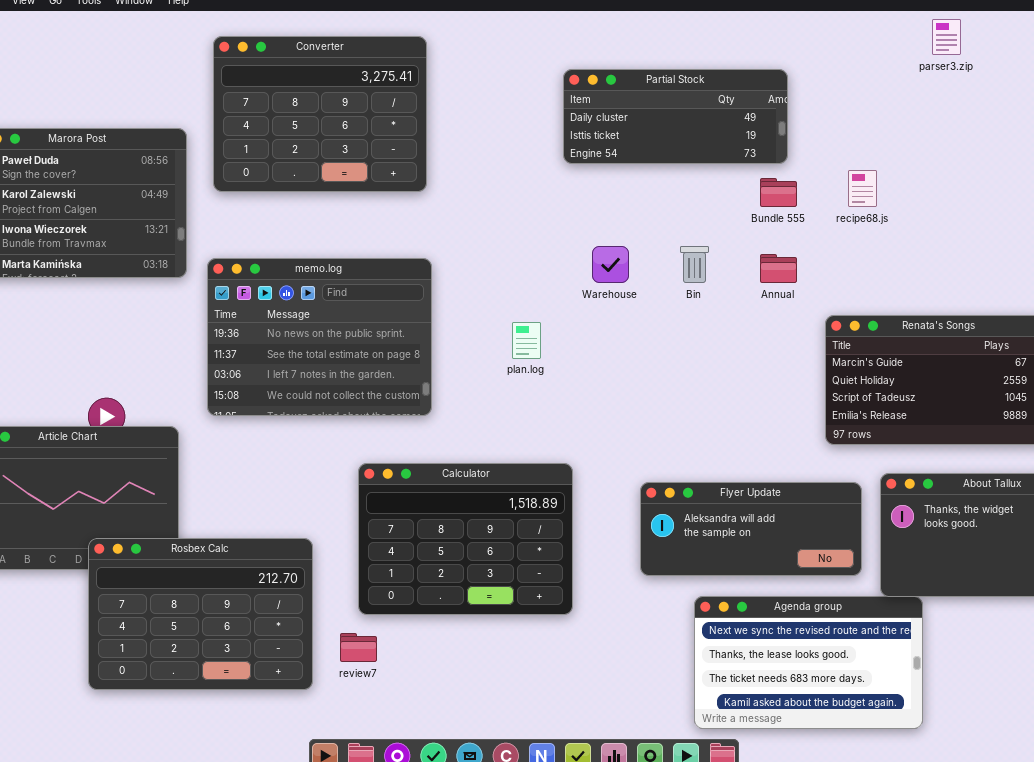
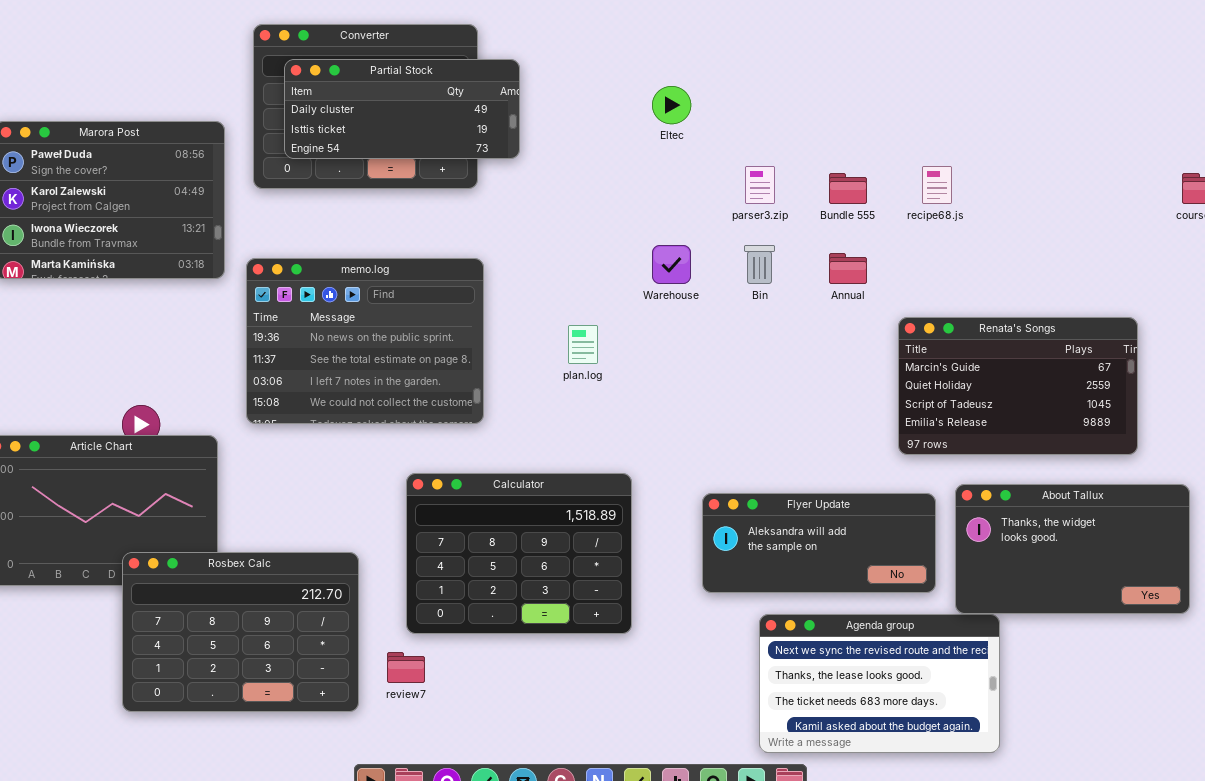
parser3.zip: [932,19,961,55] -> [745,166,775,204], moved
Partial Stock: [563,69,788,164] -> [284,59,520,159], moved

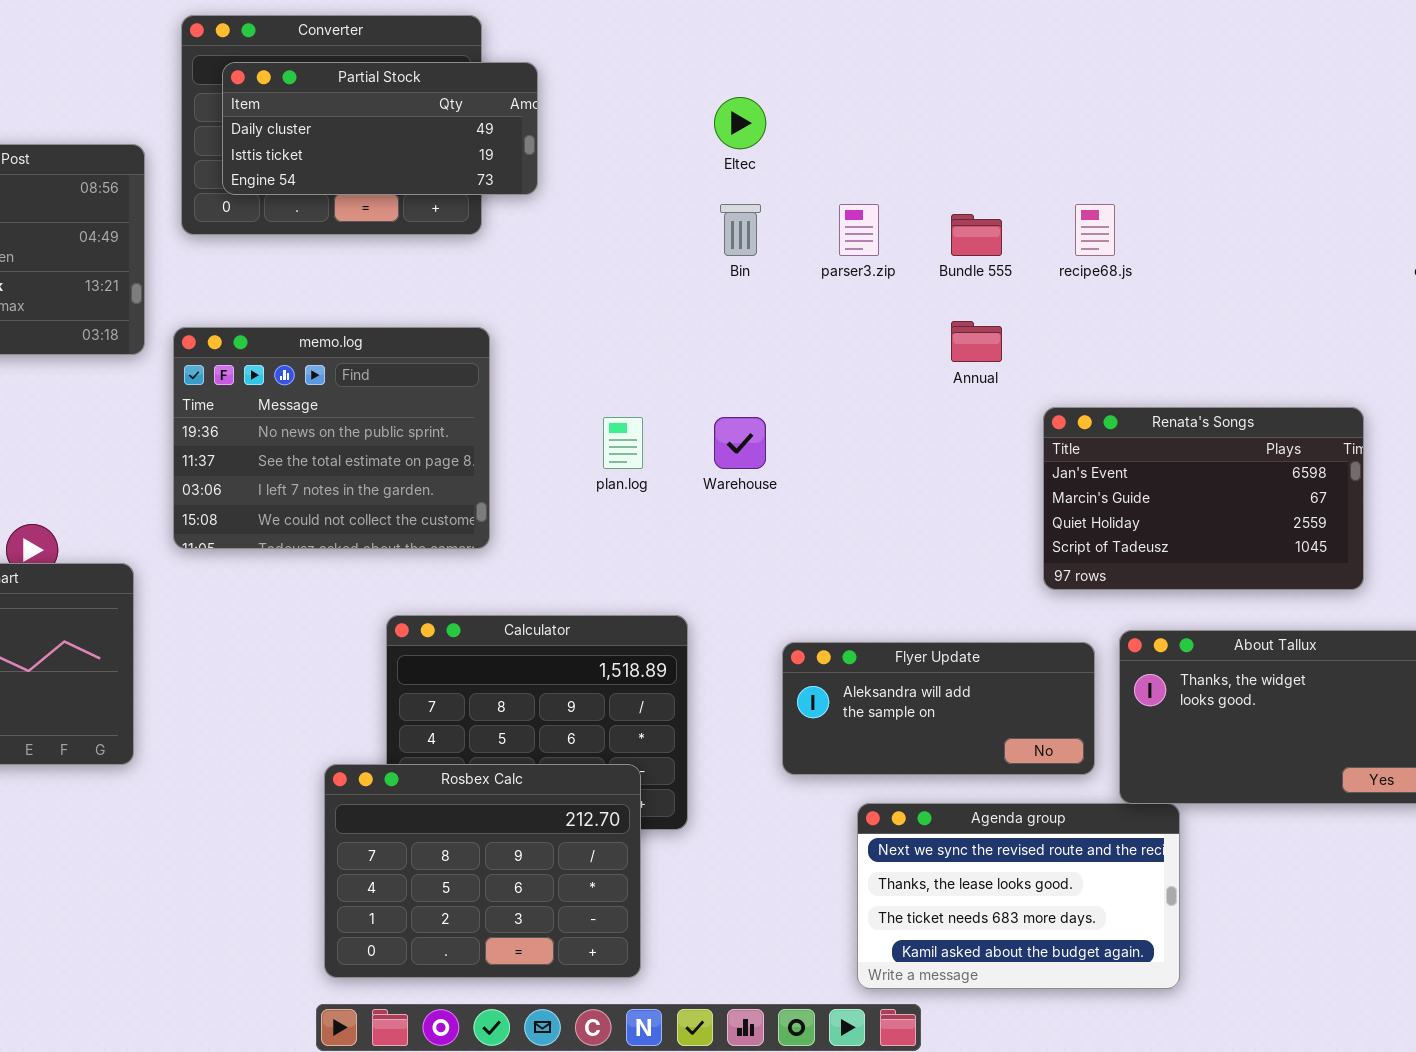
Warehouse: [652,245,691,284] -> [714,417,766,469], moved
Bin: [744,245,775,284] -> [720,204,761,256], moved
Renata's Songs: [898,317,1138,455] -> [1043,407,1364,590], scrolled up 1 row
Rosbex Calc: [122,552,359,712] -> [324,764,641,978], moved

